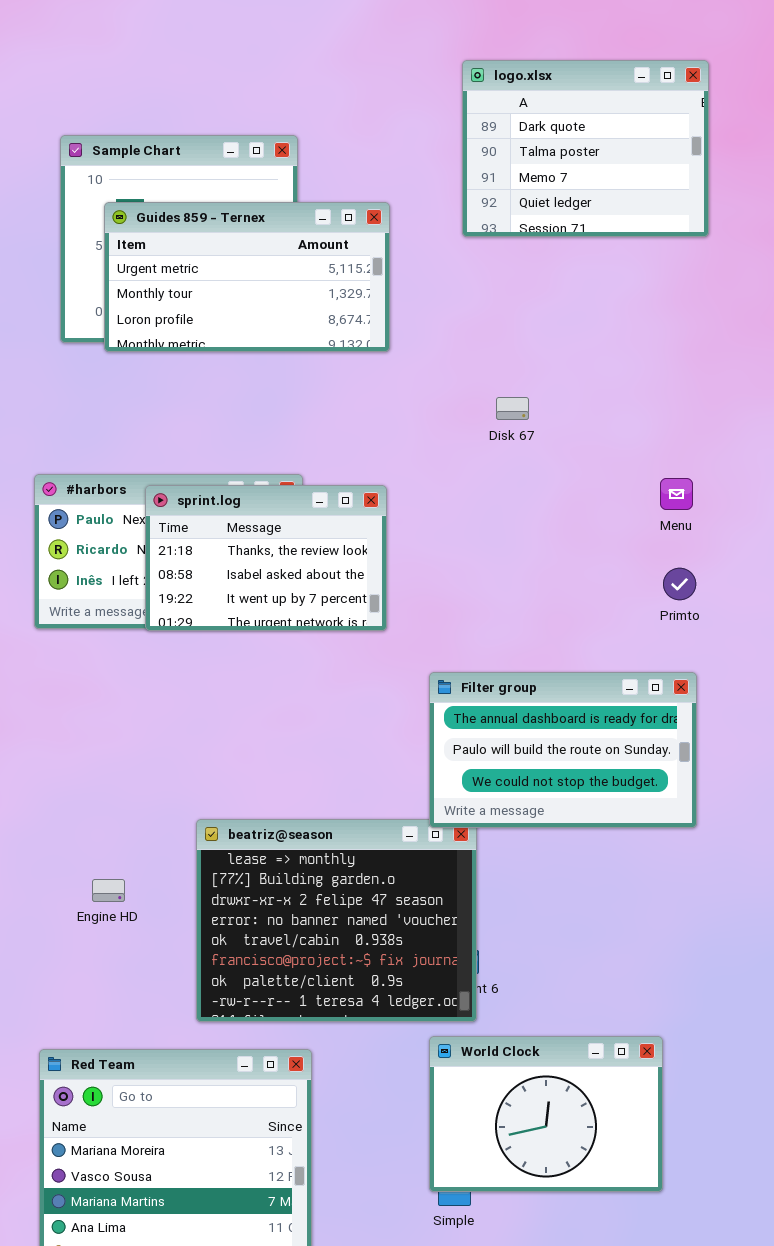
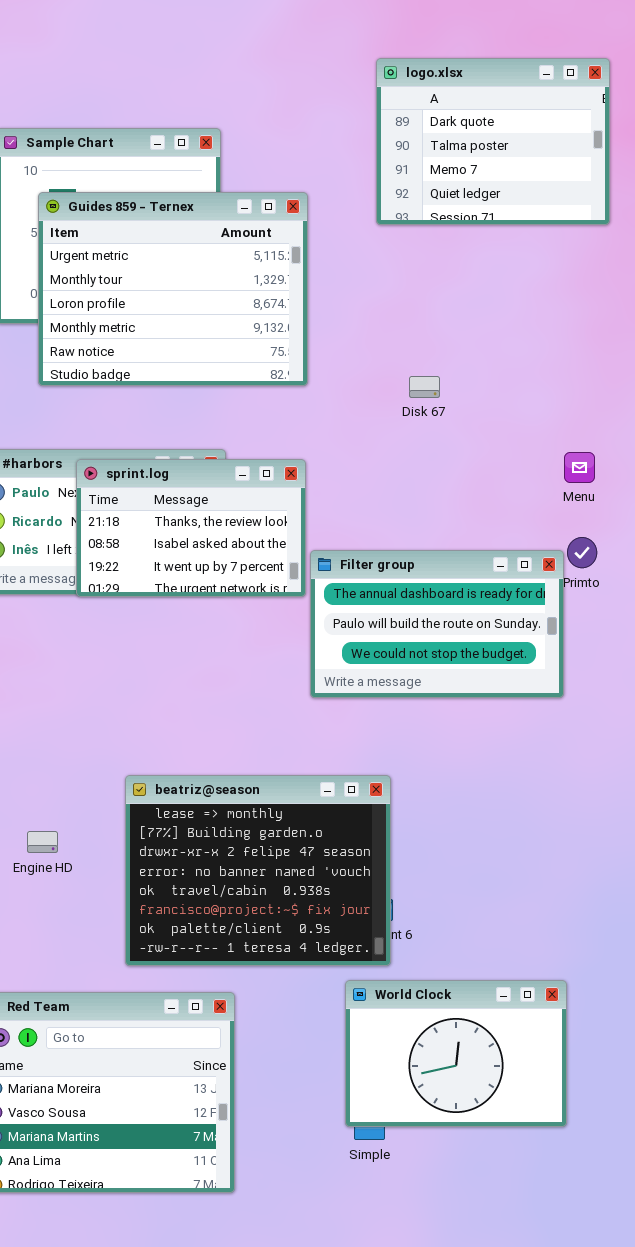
Guides 859 - Ternex: [104,202,390,352] -> [38,192,308,386], resized
Filter group: [429,672,697,828] -> [310,550,564,698], moved

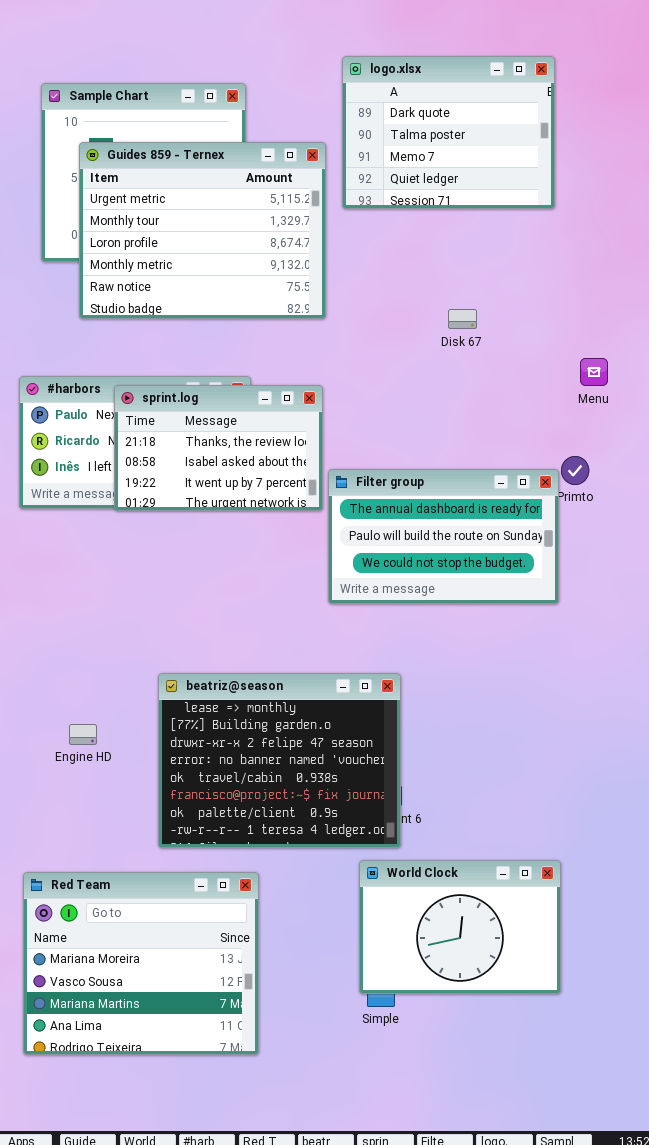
logo.xlsx: [376,58,610,225] -> [342,56,555,209], moved
Disk 67: [409,376,440,398] -> [448,309,477,329], moved
Menu: [564,452,595,483] -> [580,358,608,386], moved

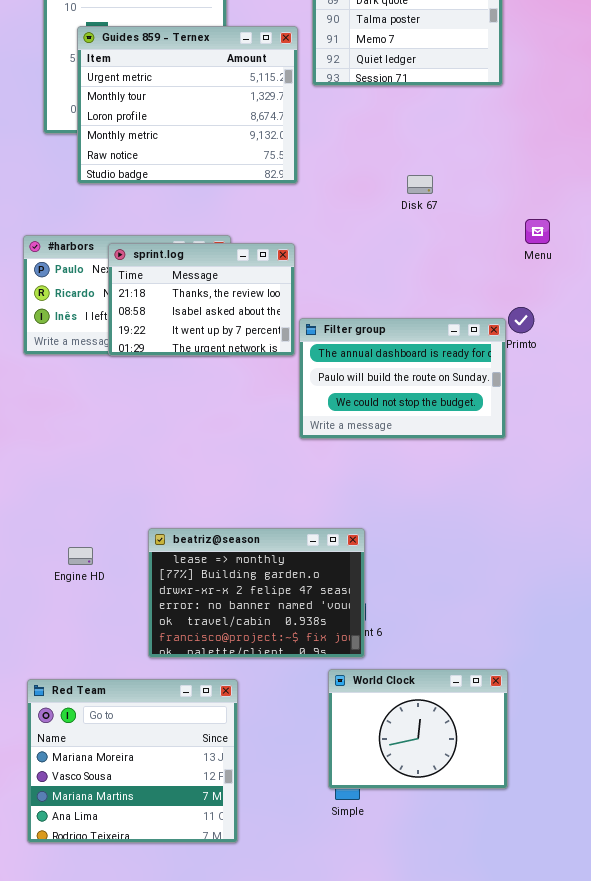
beatriz@season: [158,673,401,848] -> [148,528,365,658], resized

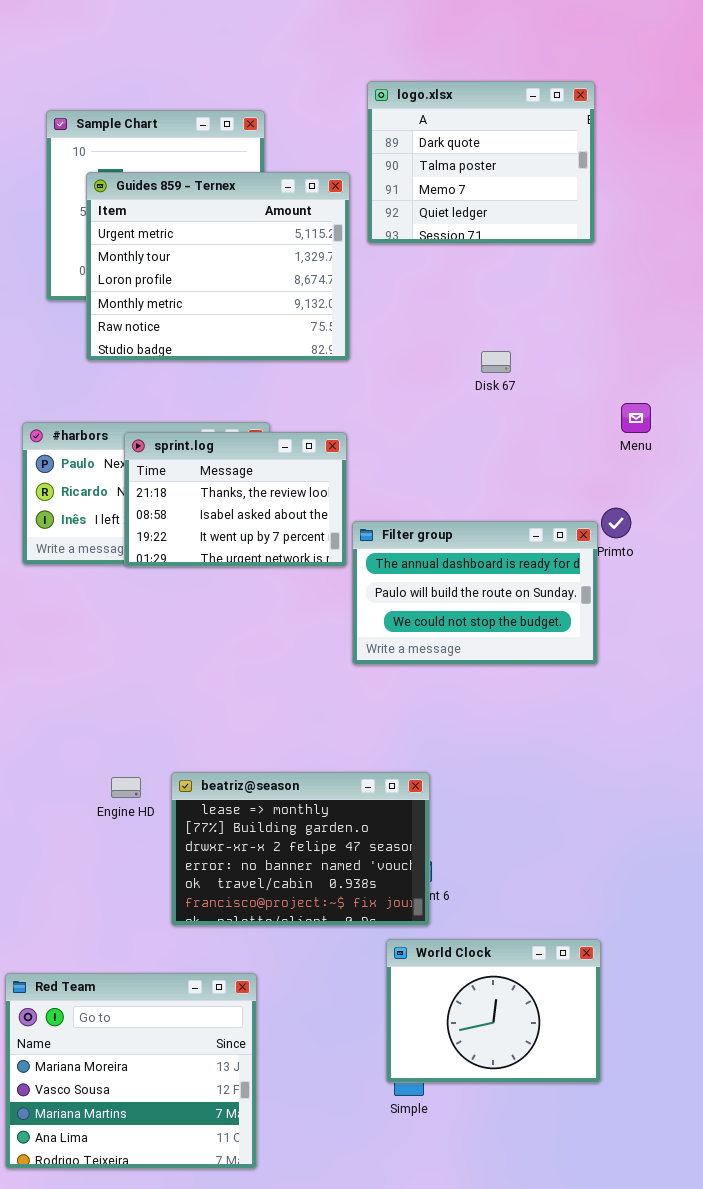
Engine HD: [68,547,93,565] -> [111,777,141,798], moved
Red Team: [27,679,238,843] -> [5,973,257,1169], moved

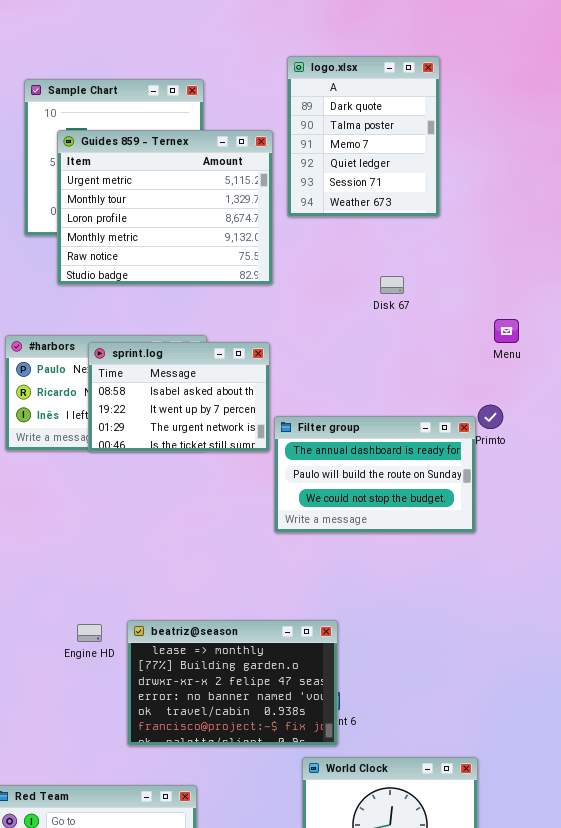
logo.xlsx: [367,81,595,244] -> [287,56,440,217], resized
sprint.log: [124,432,347,567] -> [88,342,270,452], scrolled down 1 row

